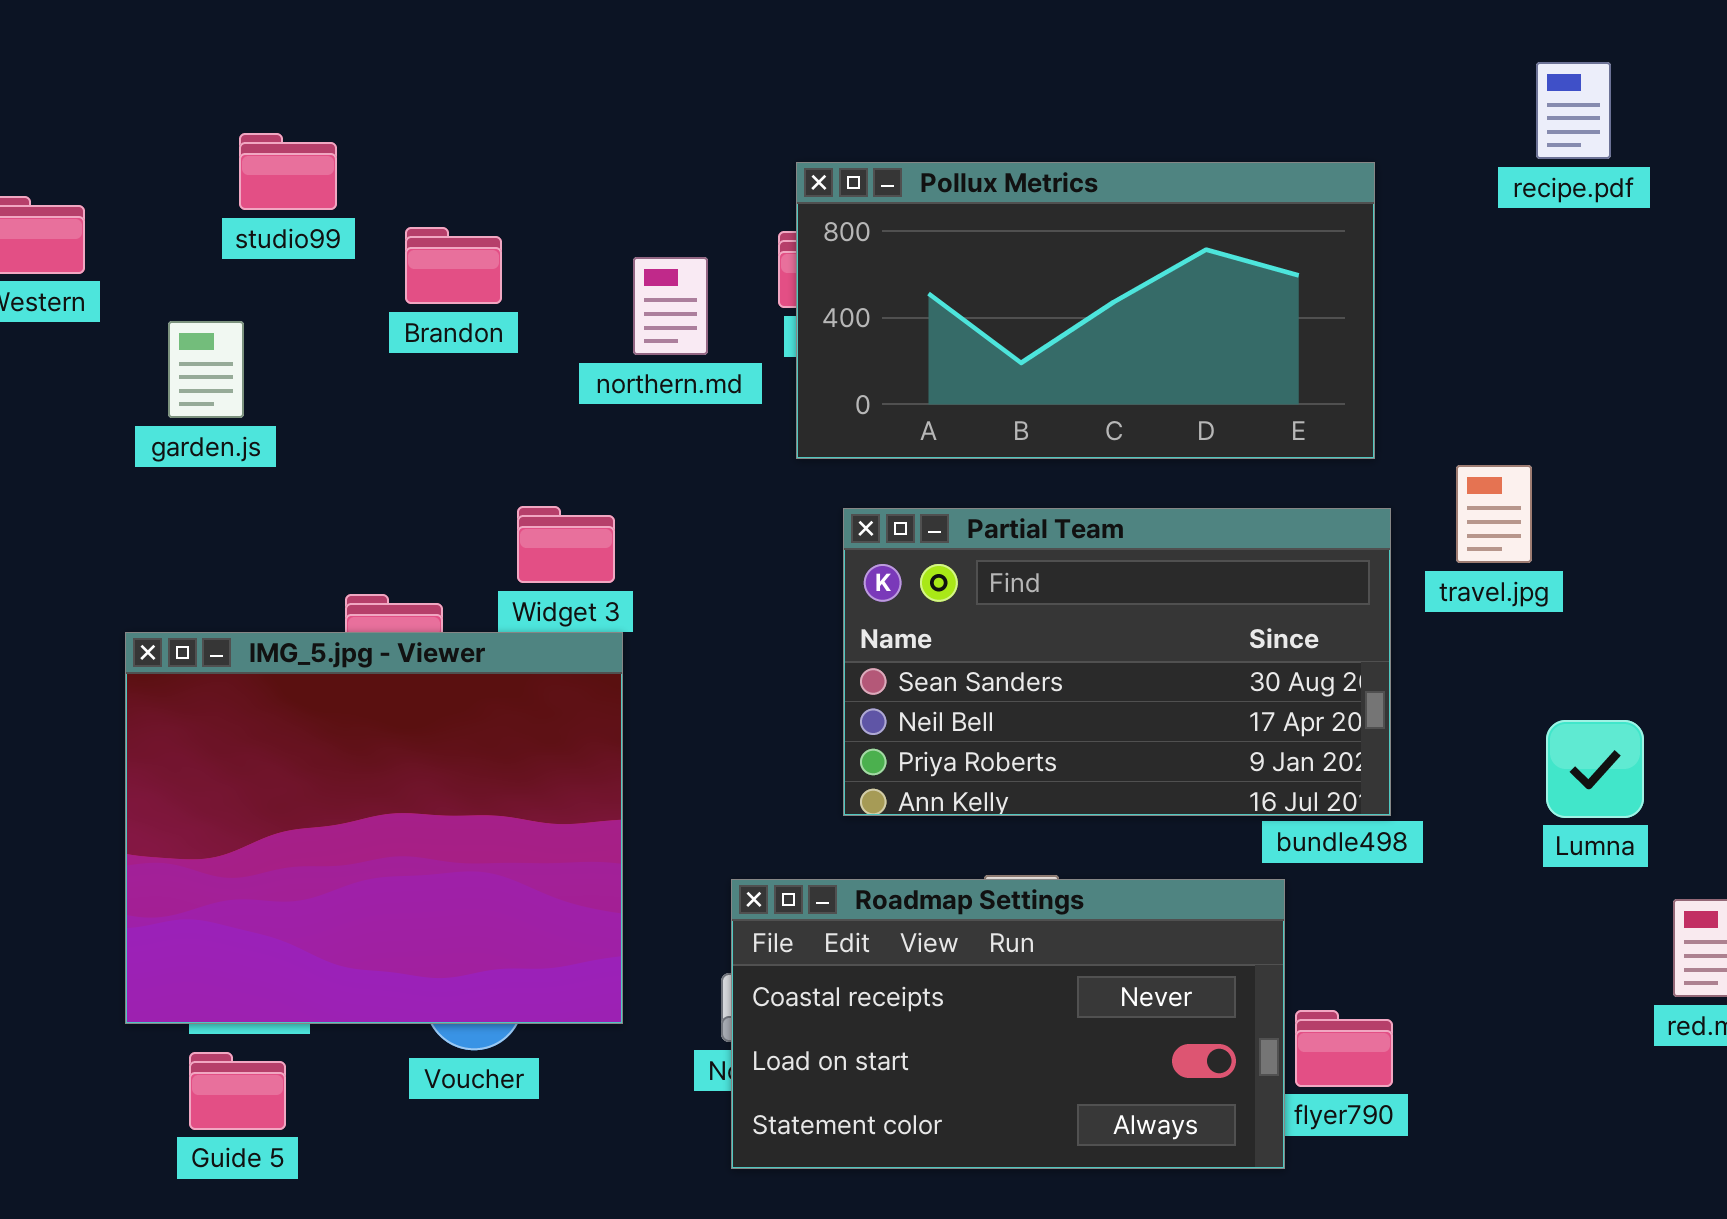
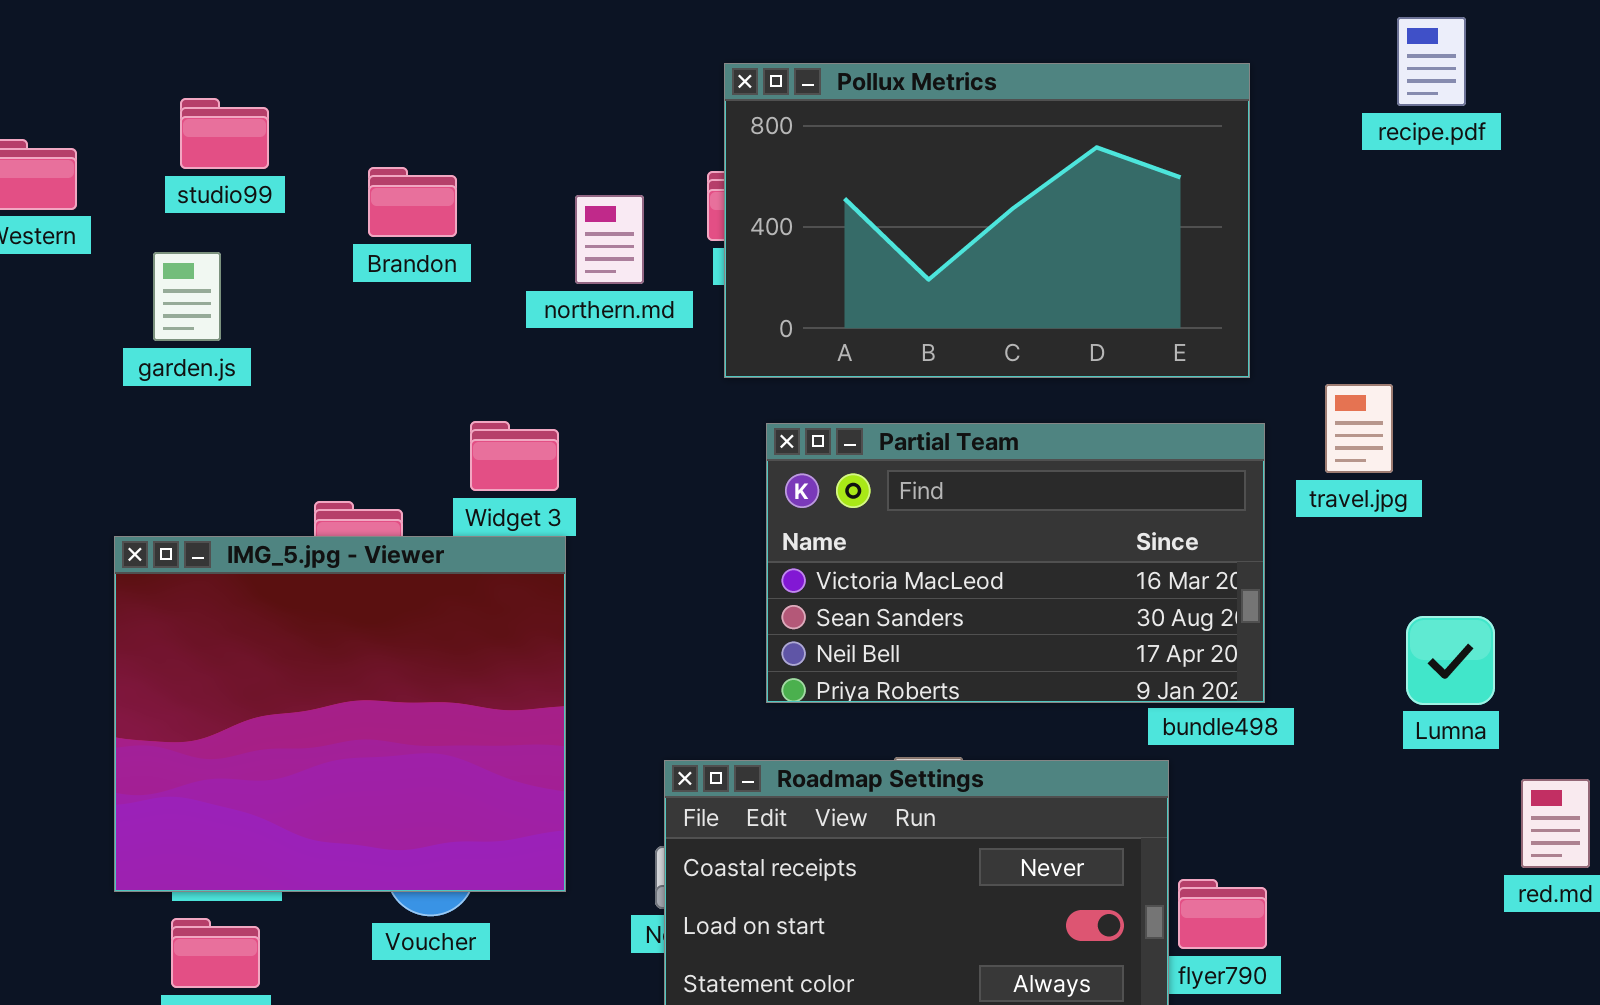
studio99: [239,133,337,210] -> [180,98,269,169], moved
Pollux Metrics: [796,162,1375,459] -> [724,63,1250,378], resized
Partial Team: [843,508,1391,816] -> [766,423,1265,703], scrolled up 1 row

